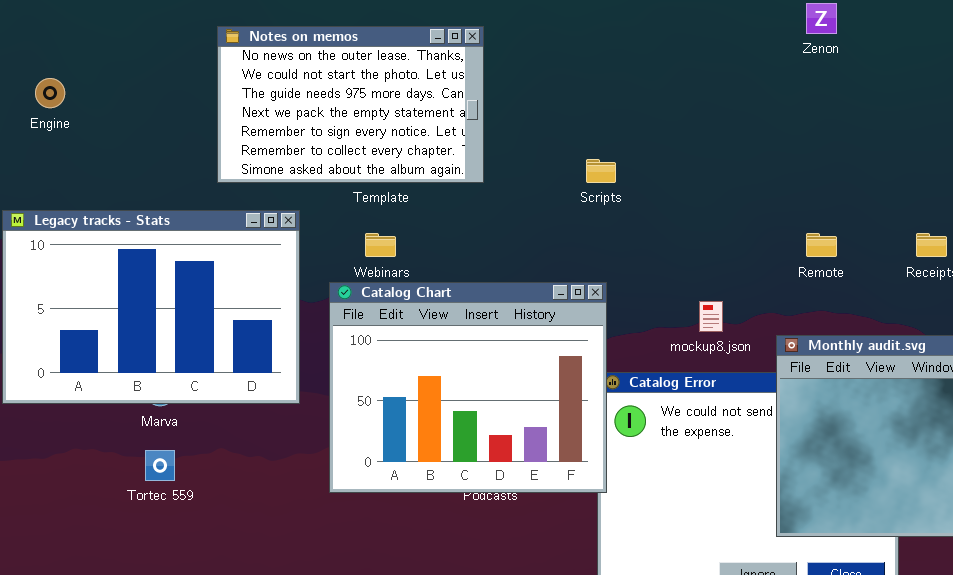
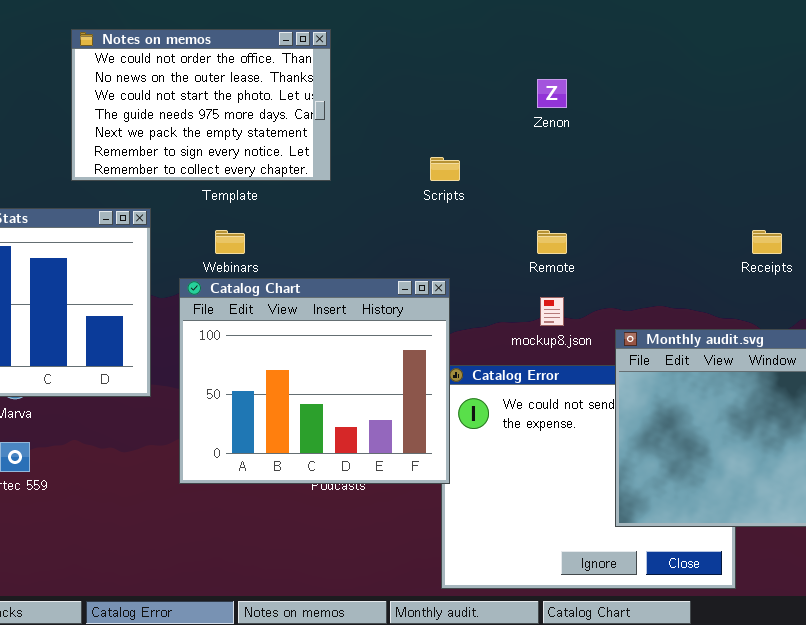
Zenon: [806,3,837,34] -> [537,79,567,108], moved
Notes on memos: [217,26,484,183] -> [71,29,331,181], scrolled up 1 row
Remote: [806,233,837,257] -> [537,230,567,254], moved

